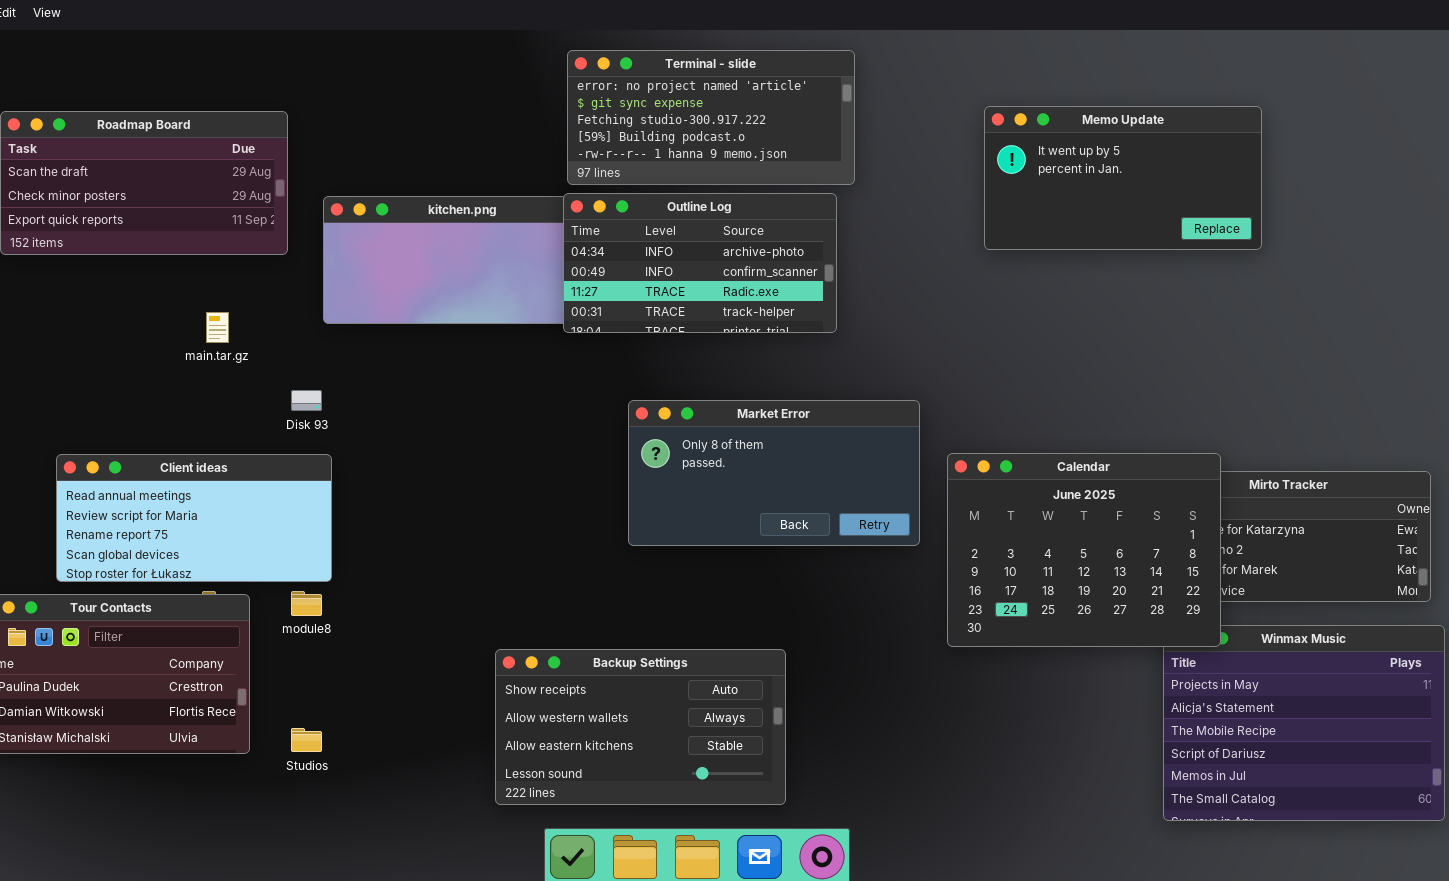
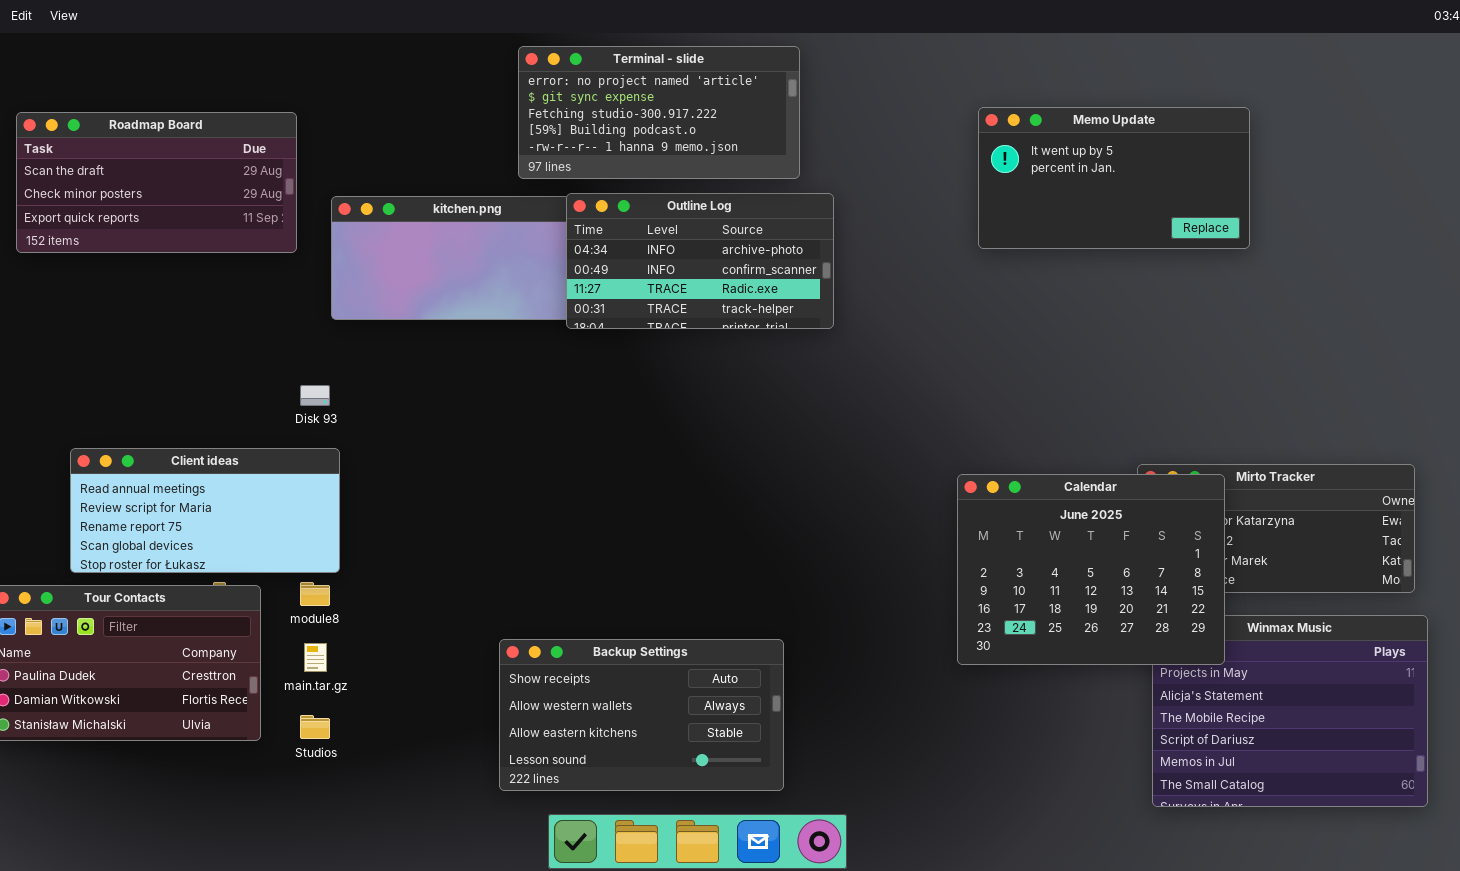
Terminal - slide: [567,50,855,185] -> [518,46,800,179], moved
main.tar.gz: [206,312,229,343] -> [304,643,327,672], moved
Market Error: [628,400,920,546] -> none, closed
Calendar: [947,453,1221,647] -> [957,474,1225,665], moved

